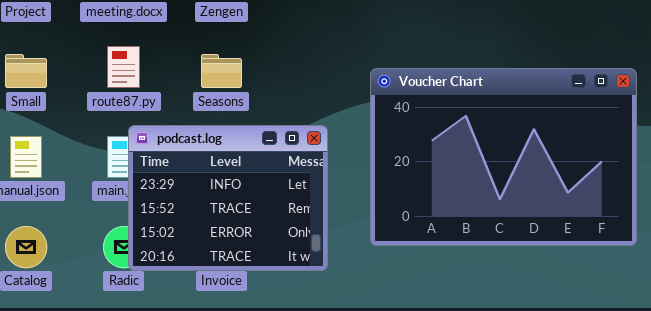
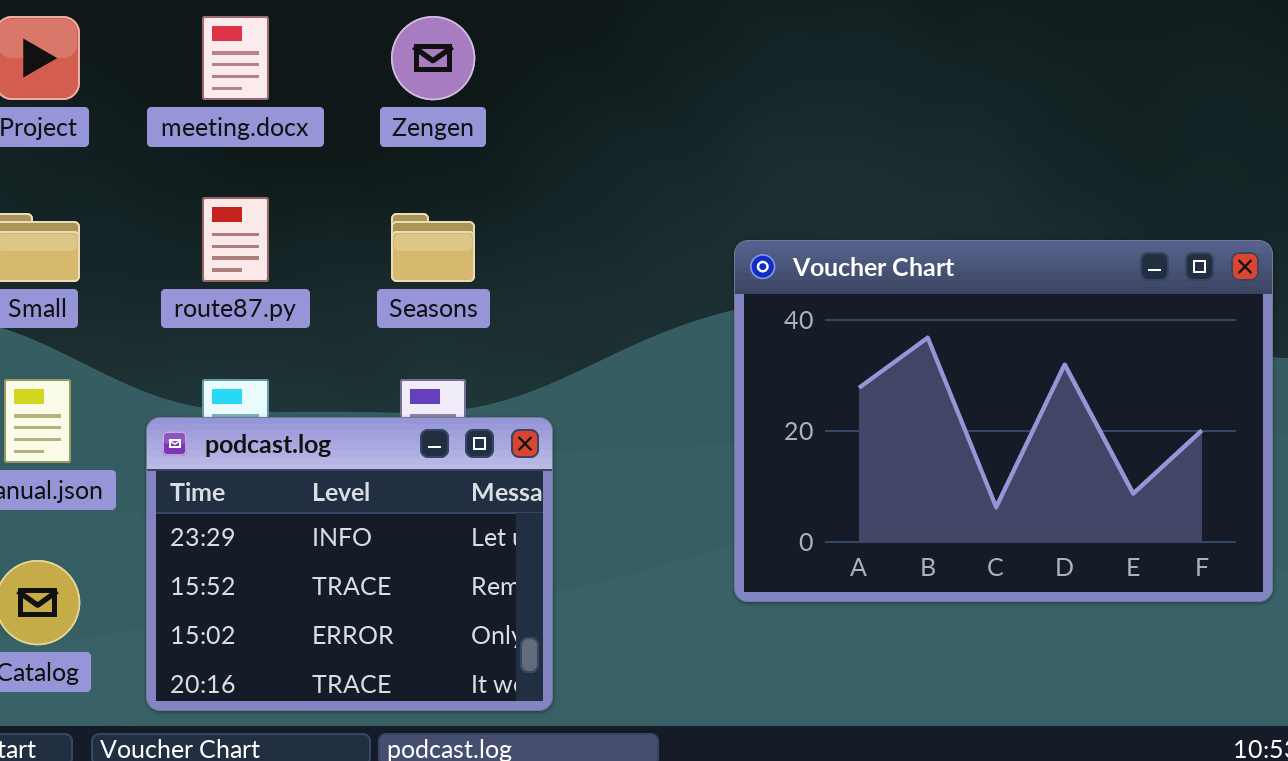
podcast.log: [128,125,328,271] -> [146,417,553,711], moved

